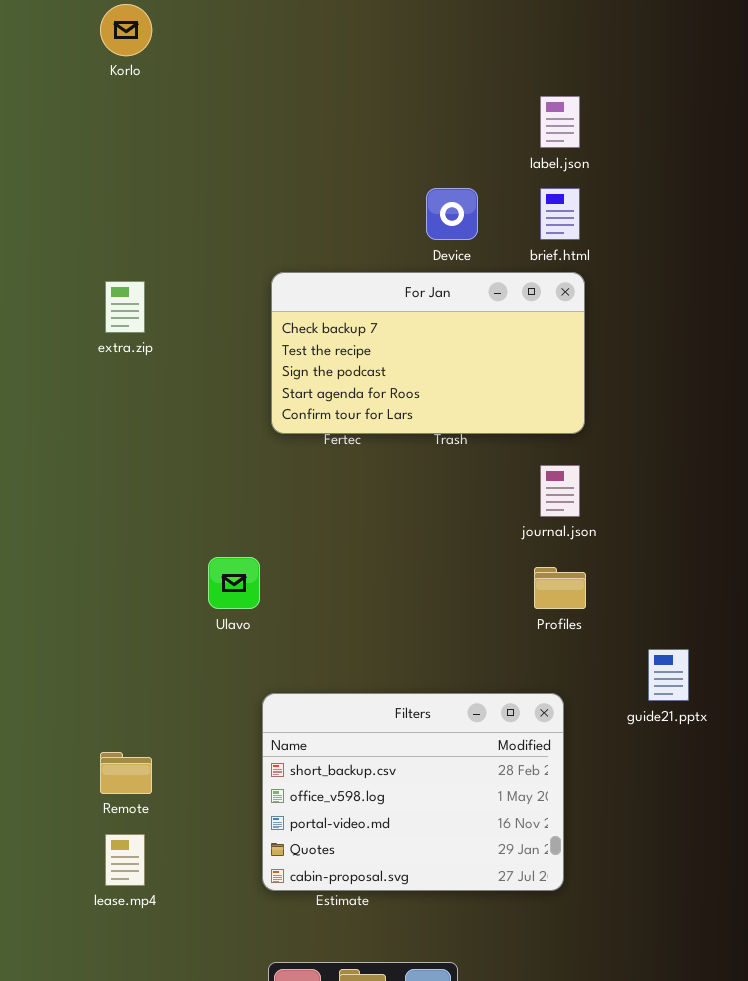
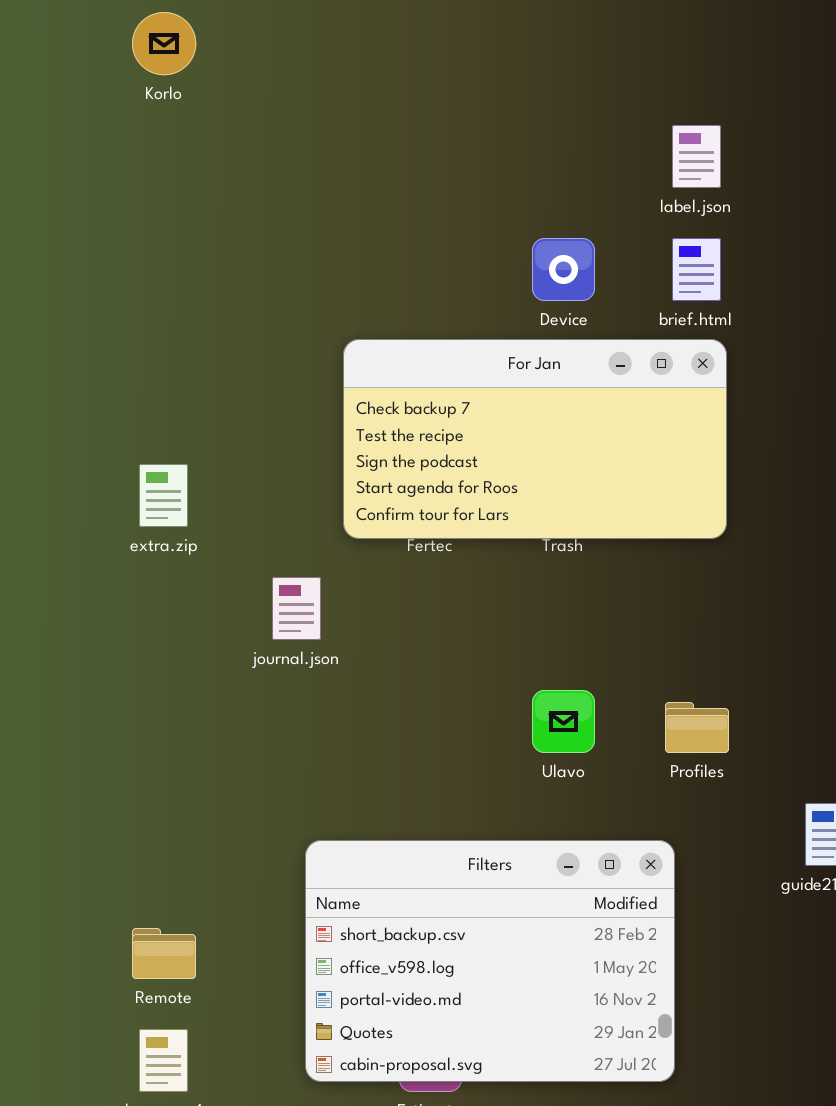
extra.zip: [105,281,145,333] -> [139,464,188,527], moved
journal.json: [540,465,580,517] -> [272,577,321,640], moved
Ulavo: [208,557,260,609] -> [532,690,595,753], moved
Filters: [262,693,564,891] -> [305,840,675,1082], moved

